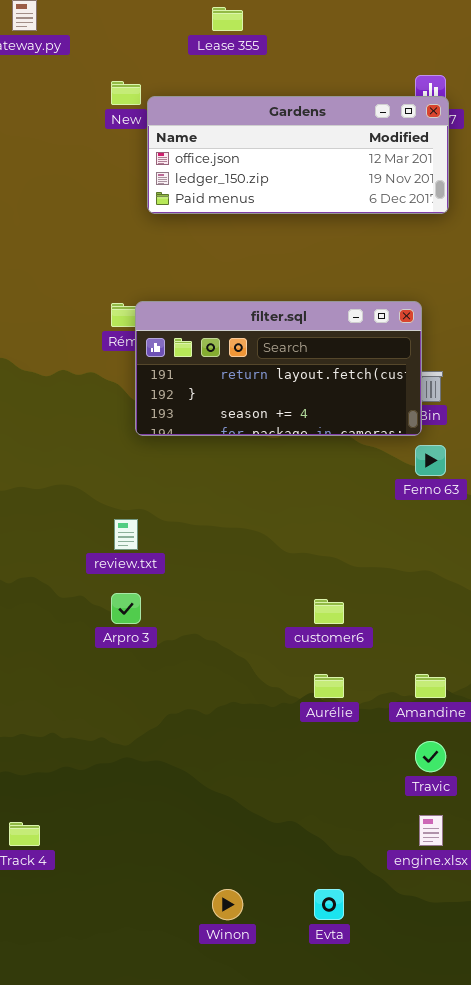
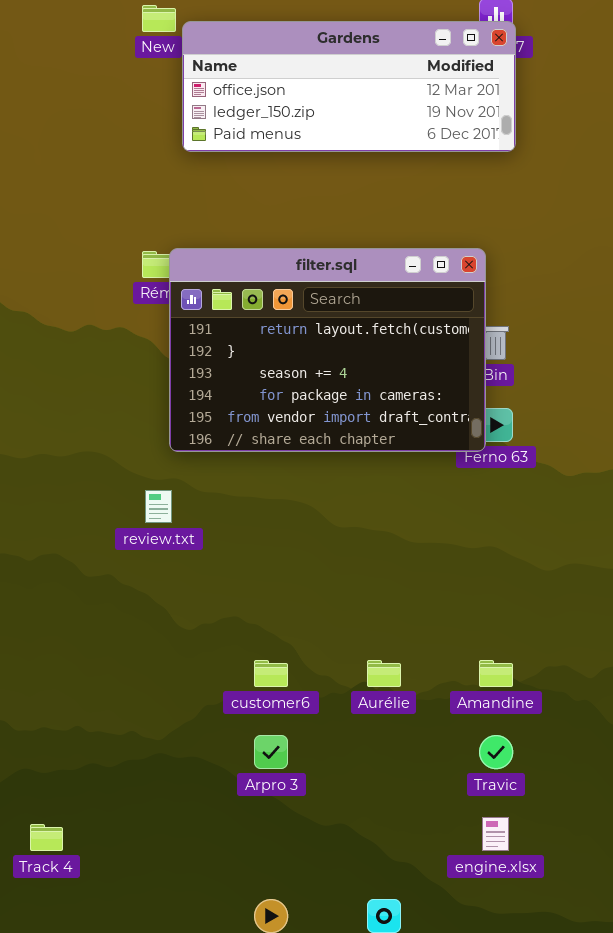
filter.sql: [135,301,422,436] -> [169,248,486,452], resized
Arpro 3: [111,593,141,624] -> [254,735,288,769], moved
customer6: [314,599,344,624] -> [254,660,288,687], moved

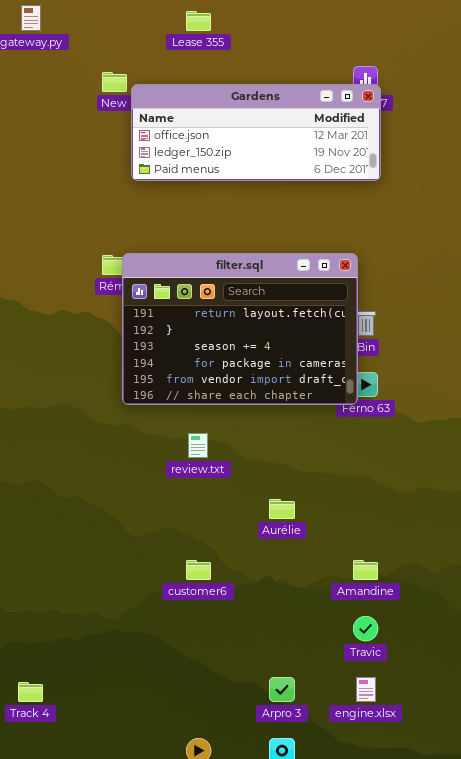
review.txt: [145,490,172,523] -> [188,433,208,458], moved
Aurélie: [367,660,401,687] -> [269,499,295,519], moved
Arpro 3: [254,735,288,769] -> [269,677,295,702], moved

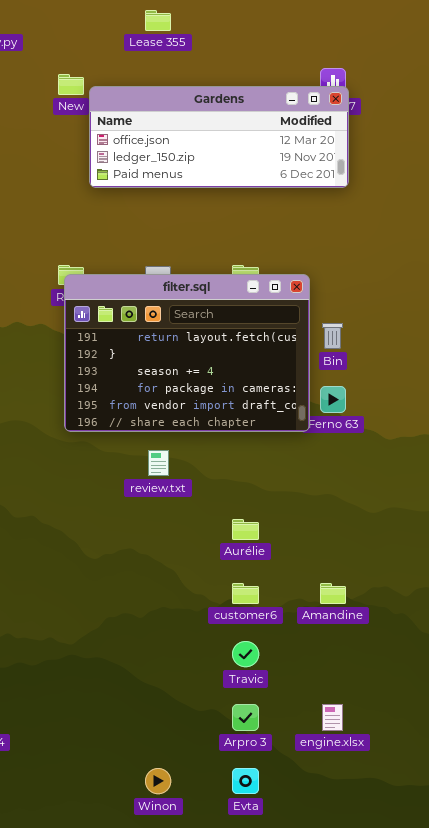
filter.sql: [122,253,358,405] -> [64,274,310,432], moved
customer6: [186,560,211,580] -> [232,583,259,604], moved
Travic: [353,616,378,641] -> [232,641,259,667], moved

